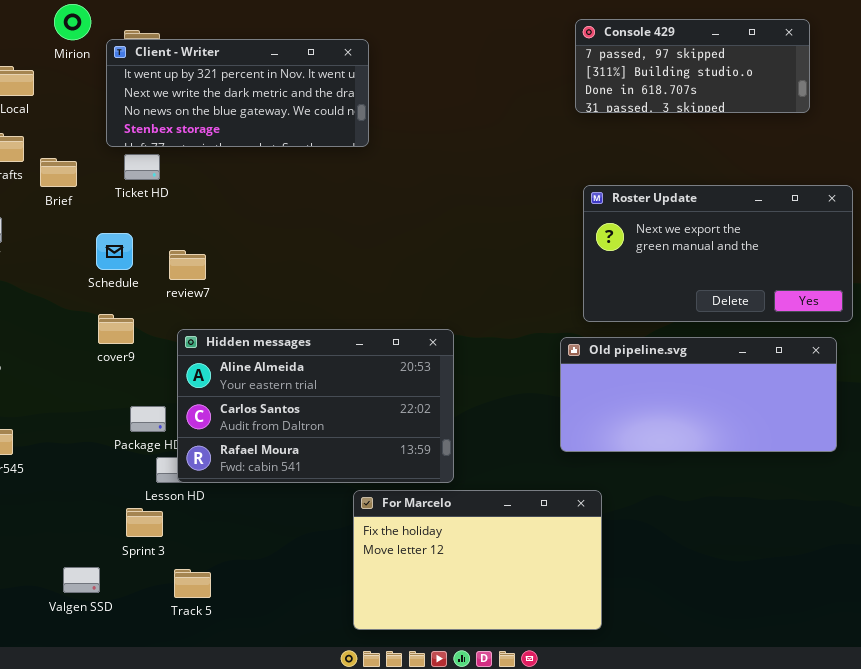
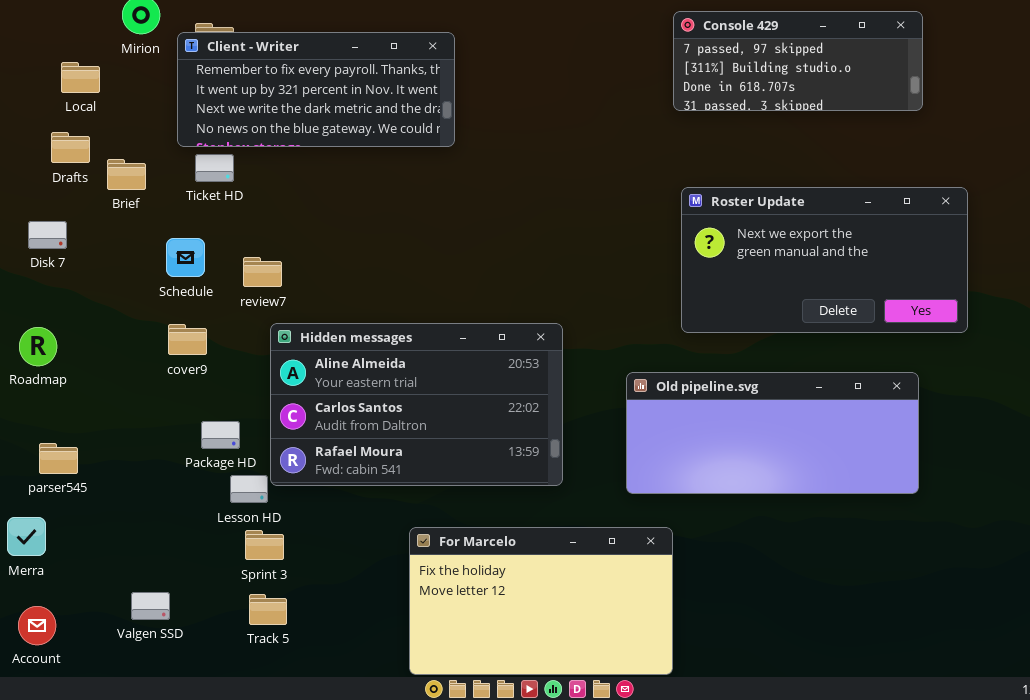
Client - Writer: [106,39,369,147] -> [177,32,455,147], scrolled up 1 row
Hidden messages: [177,329,454,483] -> [270,323,563,486], moved
Old pipeline.svg: [560,337,837,452] -> [626,372,919,494], moved
For Marcelo: [353,490,602,630] -> [409,527,673,675], moved
Sprint 3: [126,508,163,537] -> [245,530,284,560], moved

